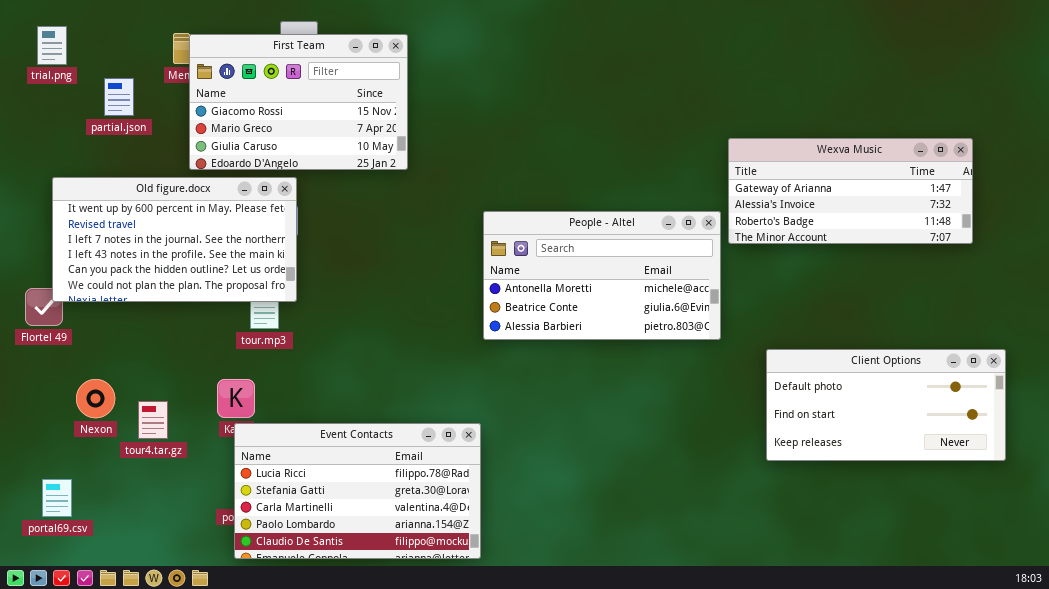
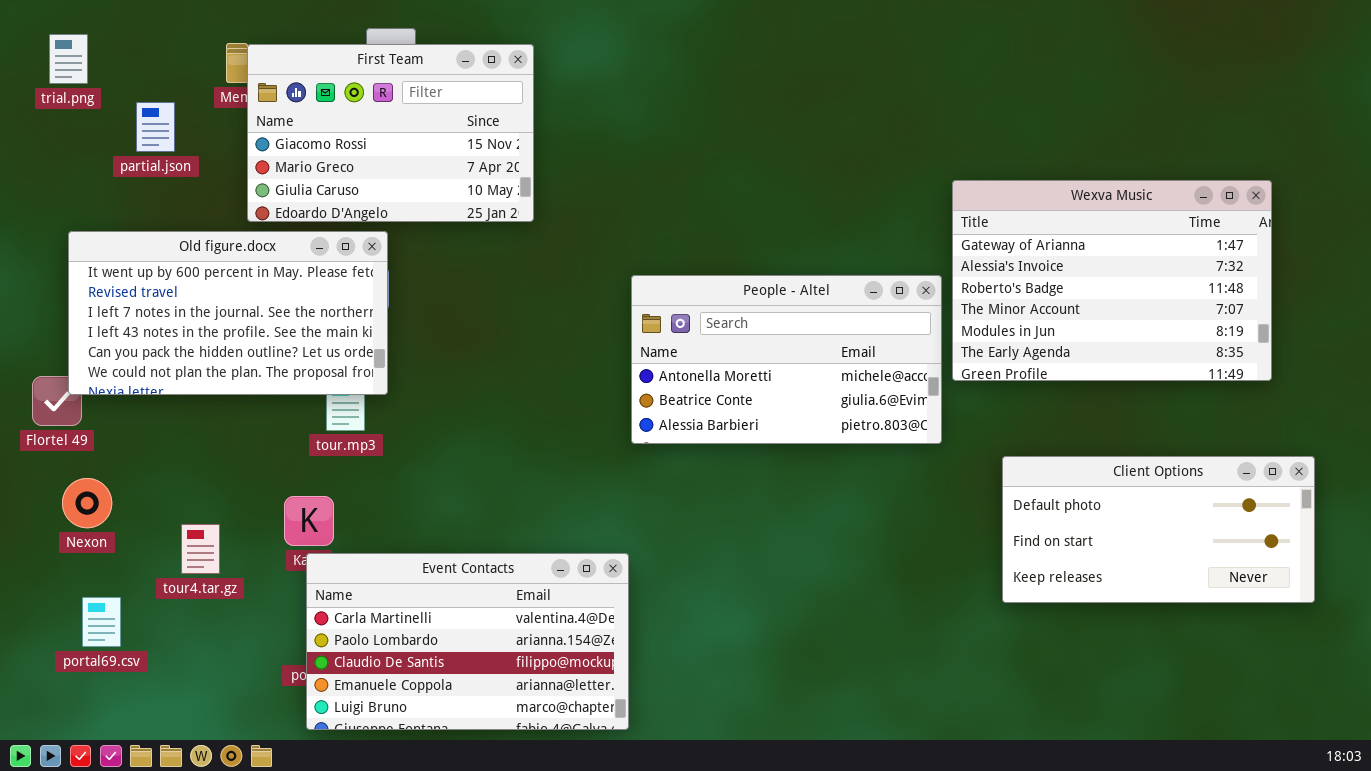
Wexva Music: [728,138,973,244] -> [952,180,1272,381], resized
Nexon: [76,379,115,418] -> [62,478,112,528], moved
Event Contacts: [234,423,481,559] -> [306,553,629,730], scrolled down 2 rows
portal69.csv: [42,479,72,517] -> [82,597,121,647], moved

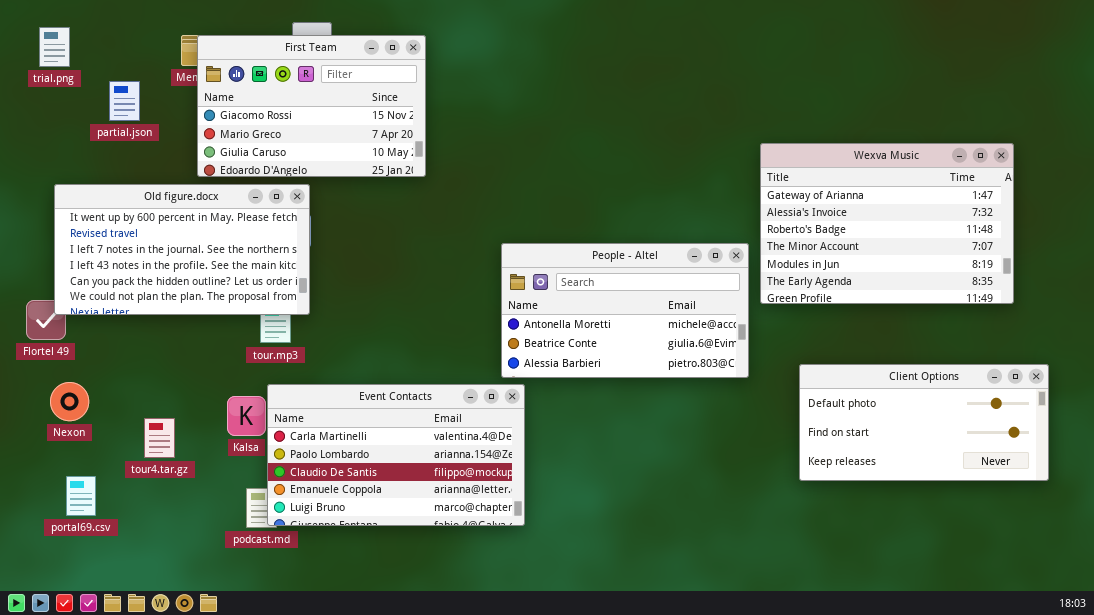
People - Altel: [631,275,942,444] -> [501,243,749,378], moved
Event Contacts: [306,553,629,730] -> [267,384,525,526], moved

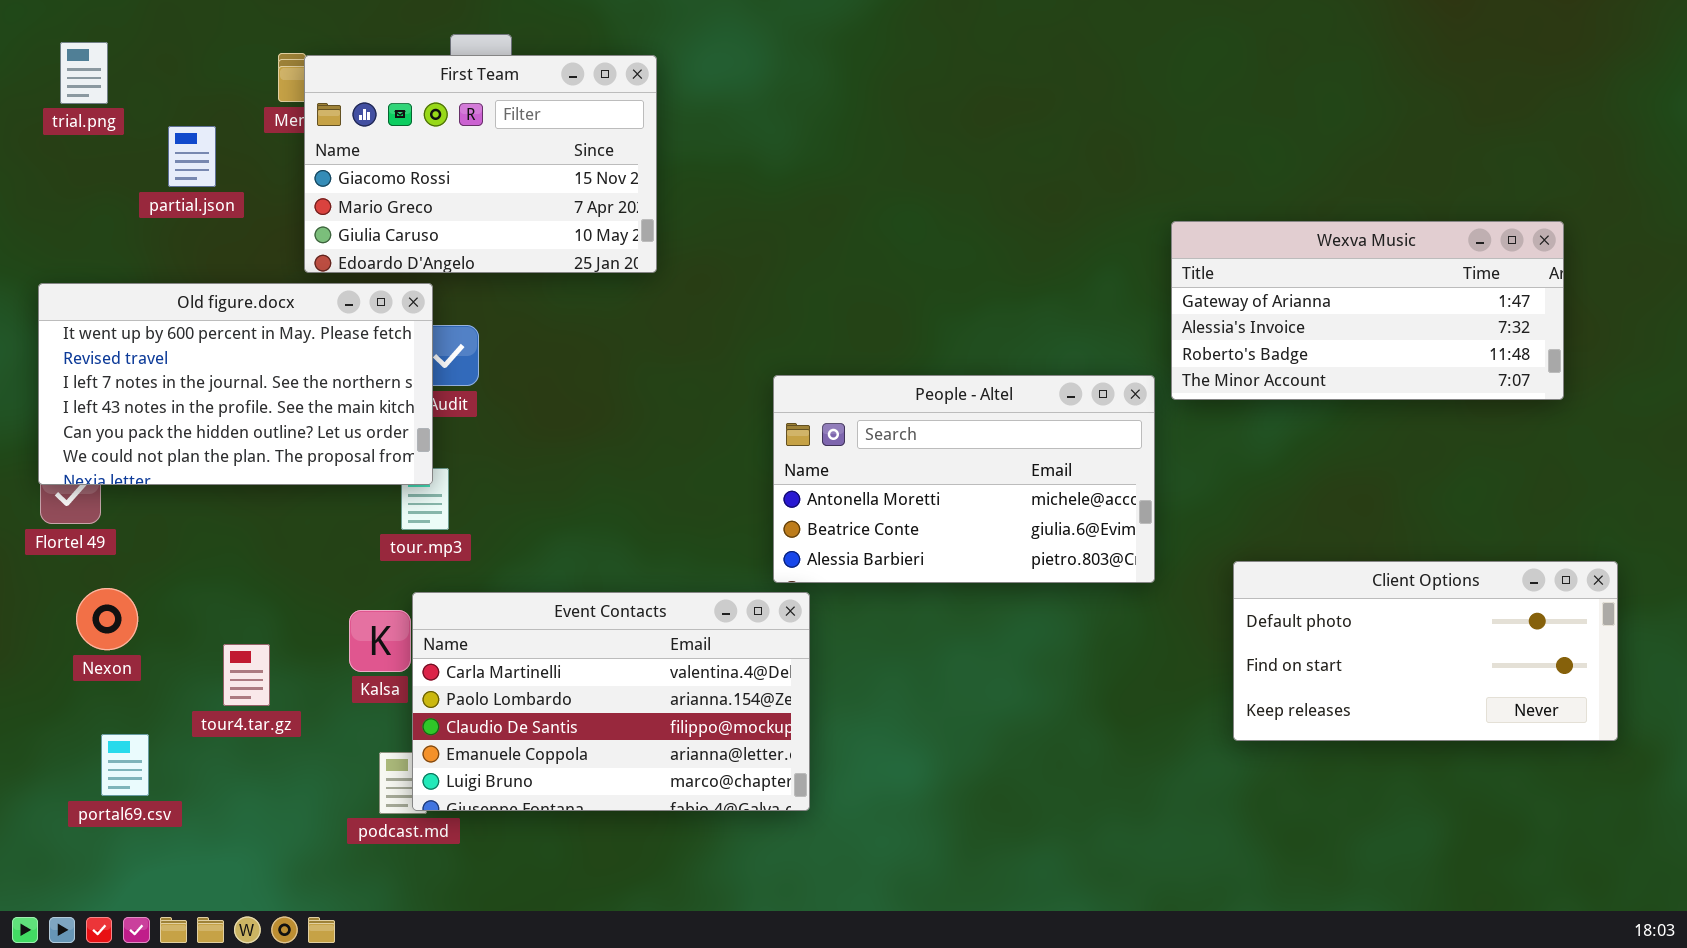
Wexva Music: [760,143,1014,304] -> [1171,221,1564,400], resized
Old figure.docx: [54,184,310,315] -> [38,283,433,485], moved

